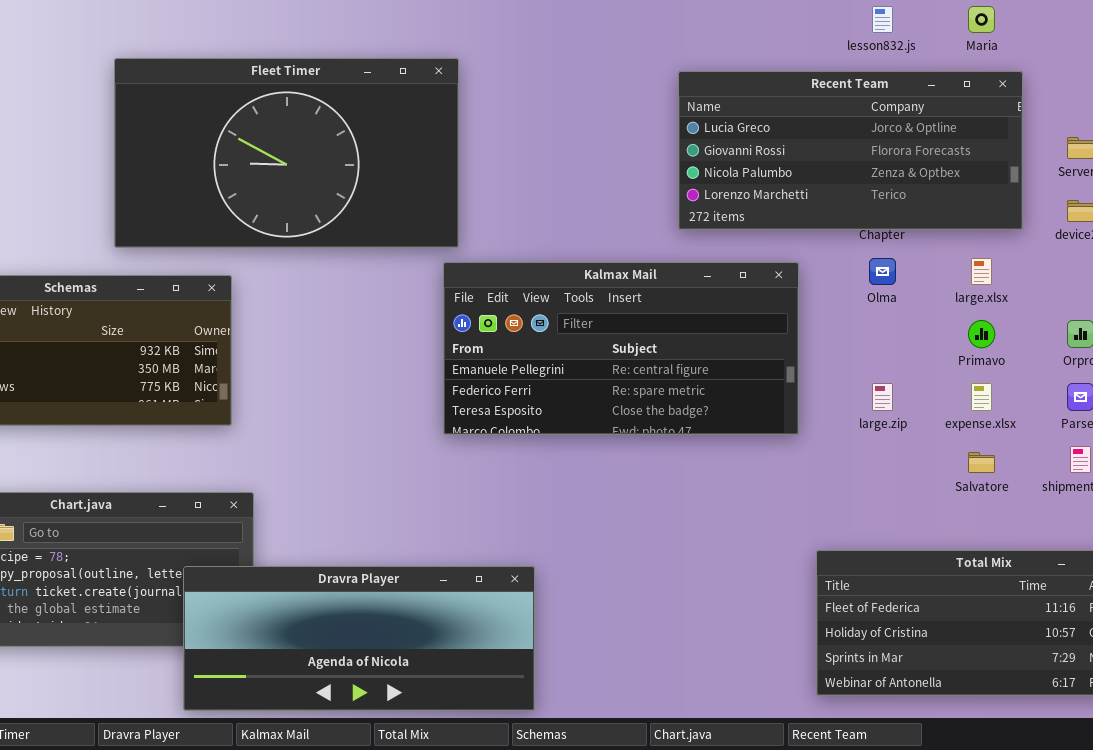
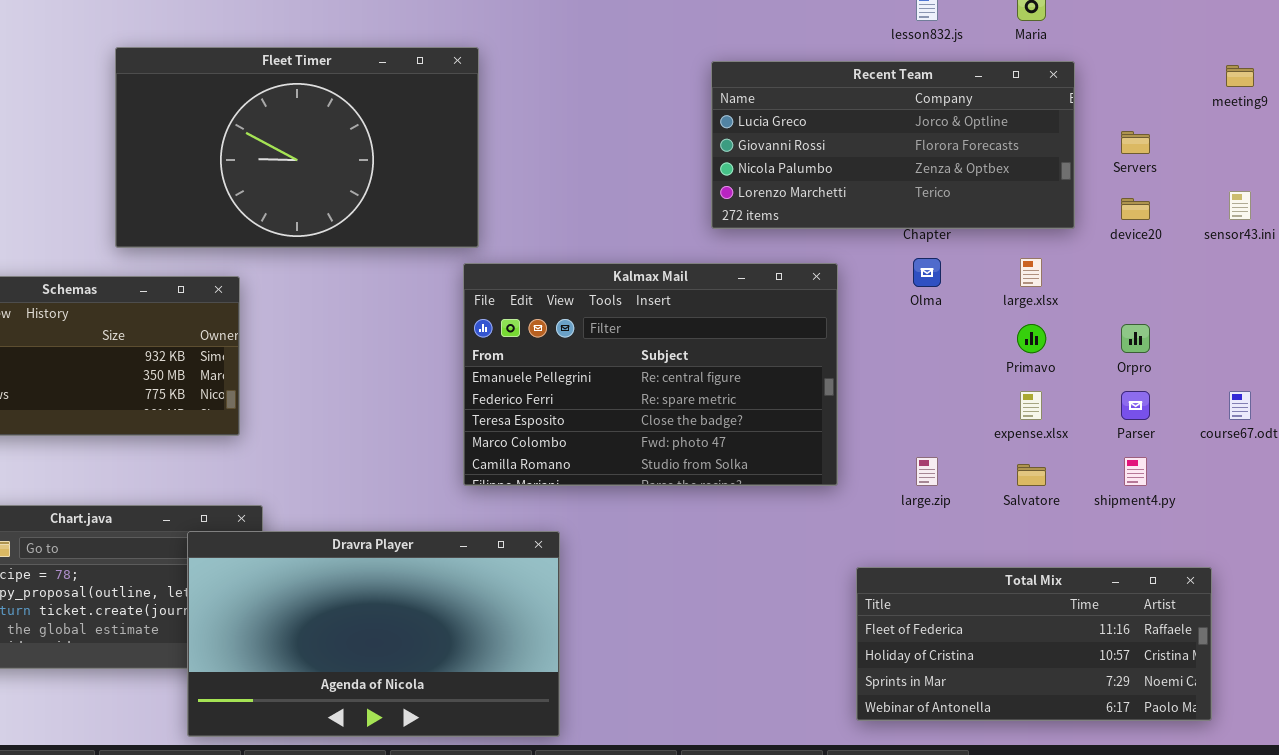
Kalmax Mail: [443,262,799,435] -> [463,263,838,486], resized
large.zip: [872,383,893,411] -> [916,457,938,486], moved
Dravra Player: [183,566,535,711] -> [187,531,560,737], resized

